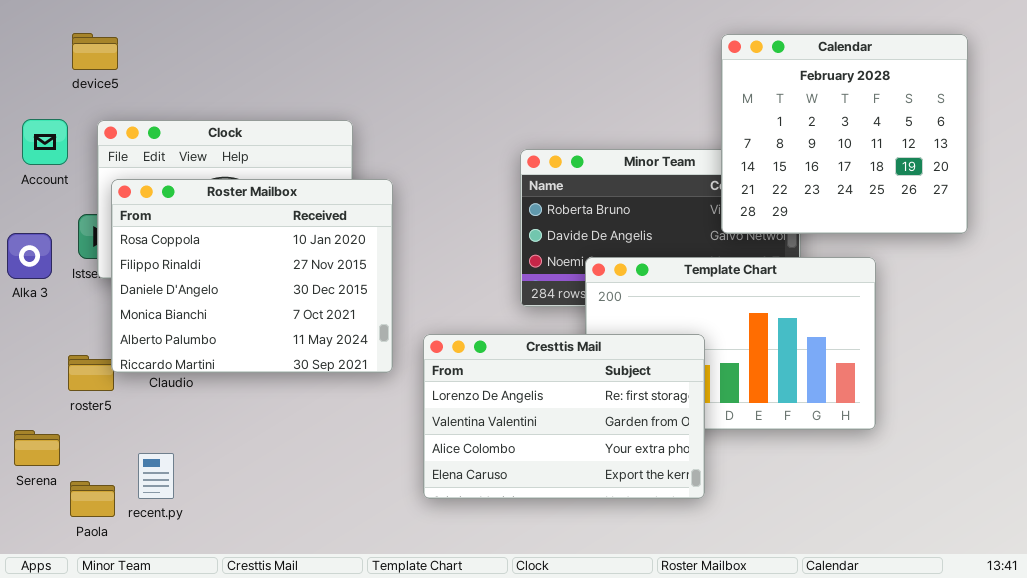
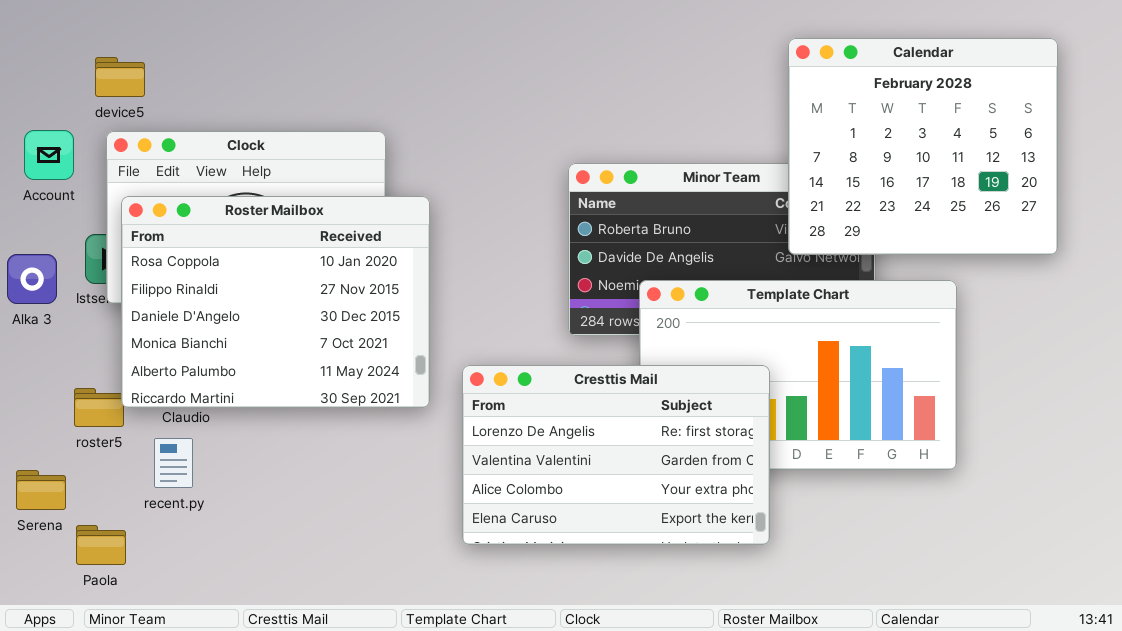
device5: [72,33,118,70] -> [95,57,145,97], moved
recent.py: [138,453,174,499] -> [154,438,193,488], moved

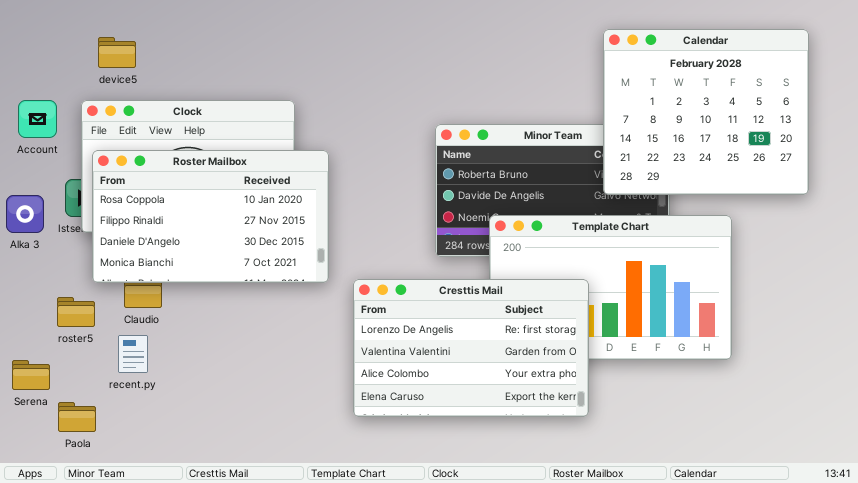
device5: [95,57,145,97] -> [98,37,136,68], moved
Roster Mailbox: [121,196,430,408] -> [92,150,329,283], resized

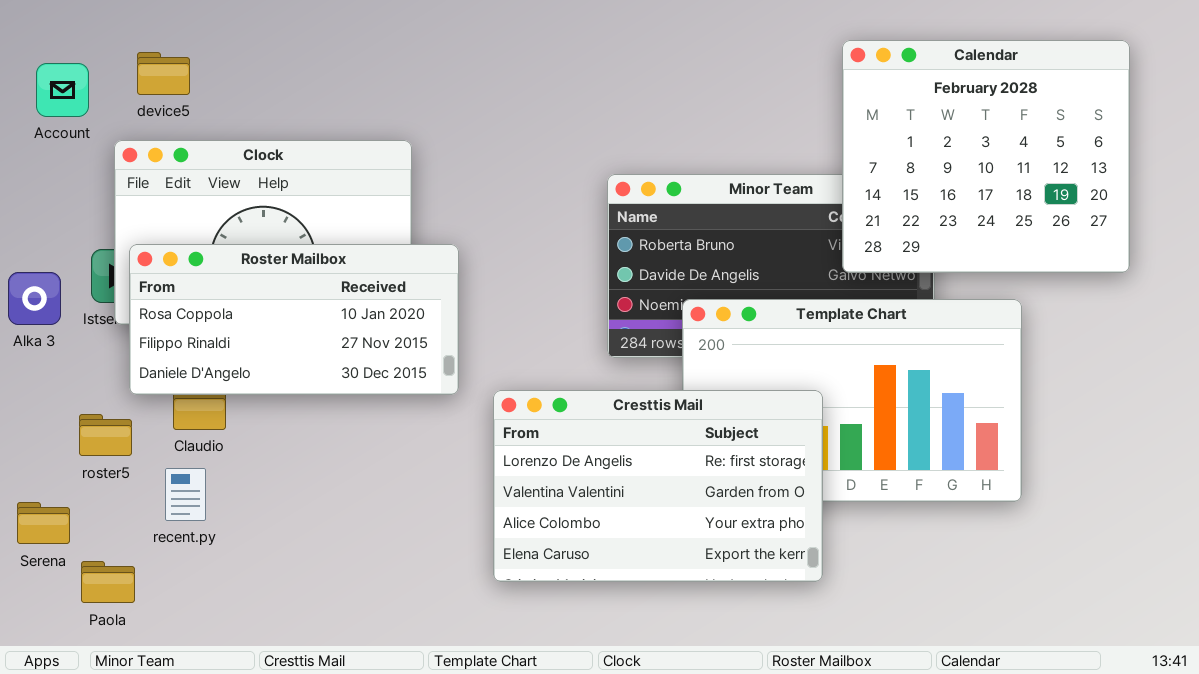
Account: [18,100,57,138] -> [36,63,89,117], moved
Roster Mailbox: [92,150,329,283] -> [129,244,459,395], resized

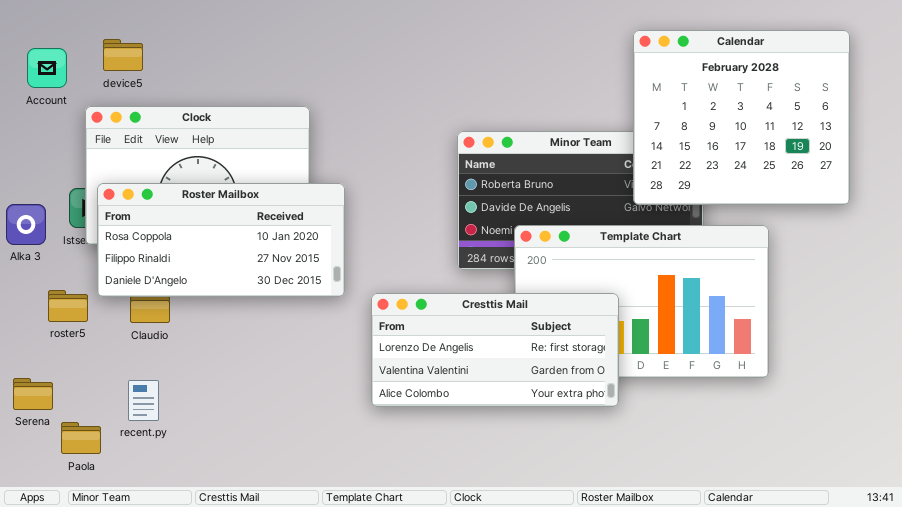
Cresttis Mail: [493,390,823,582] -> [371,293,619,407], resized
roster5: [79,414,132,456] -> [48,290,88,322], moved
recent.py: [165,468,206,521] -> [128,380,159,421], moved

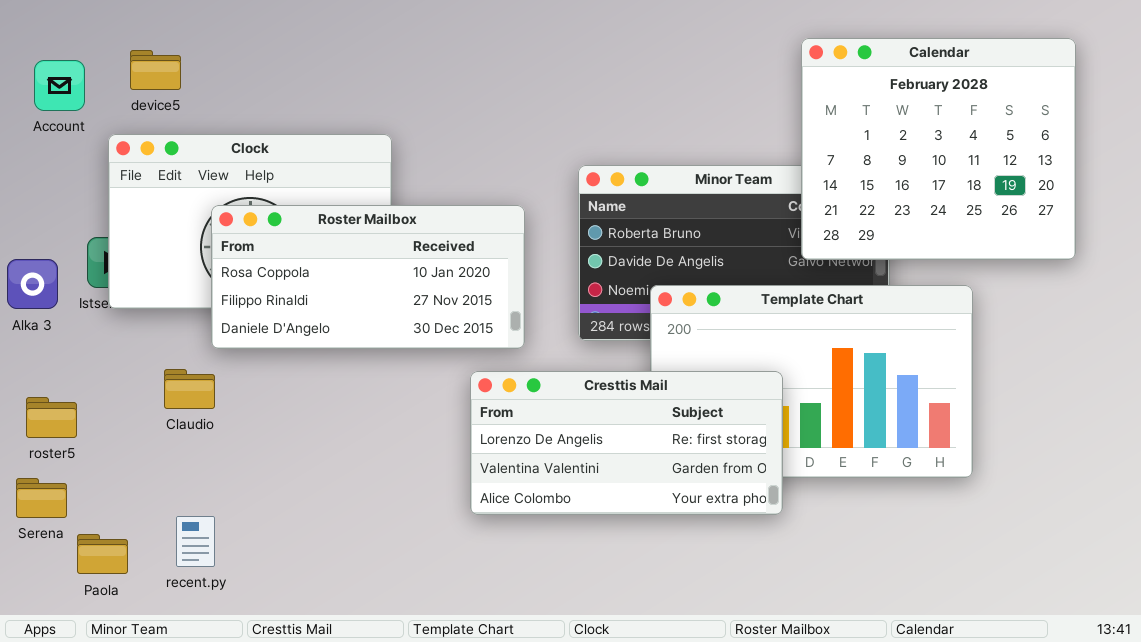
Roster Mailbox: [97,183,345,297] -> [211,205,525,349], moved
roster5: [48,290,88,322] -> [26,397,77,438], moved
recent.py: [128,380,159,421] -> [176,516,215,567], moved

